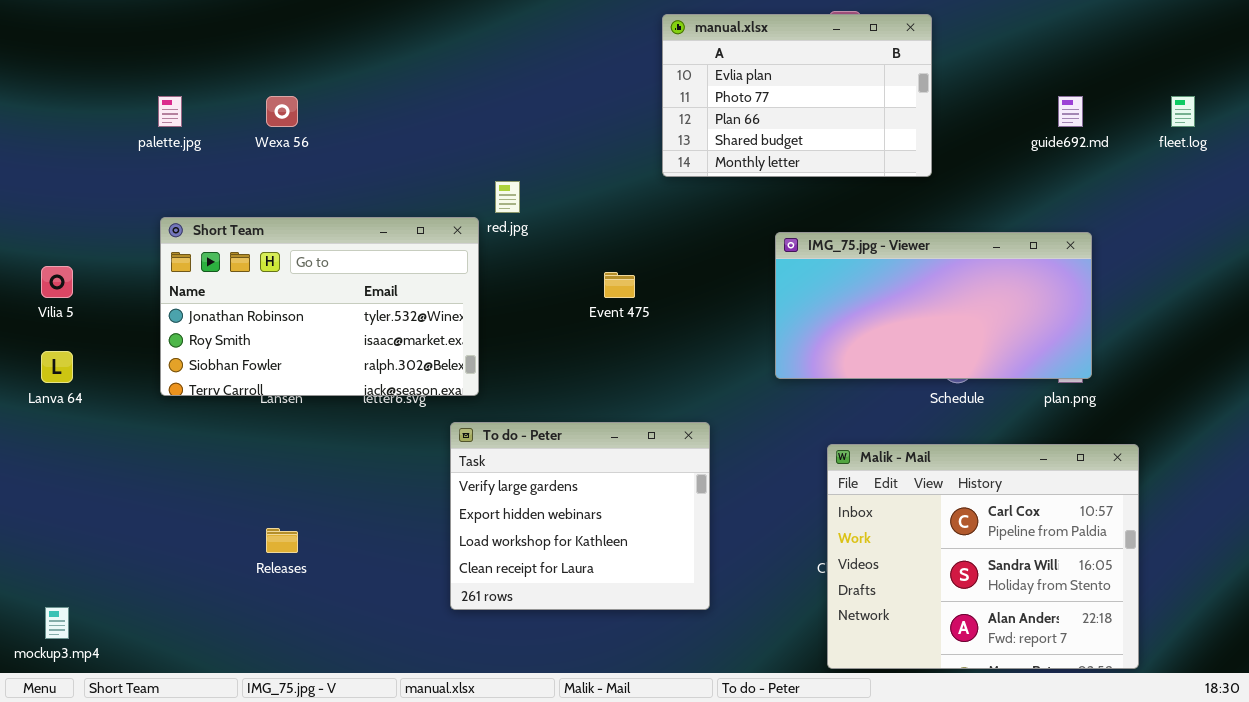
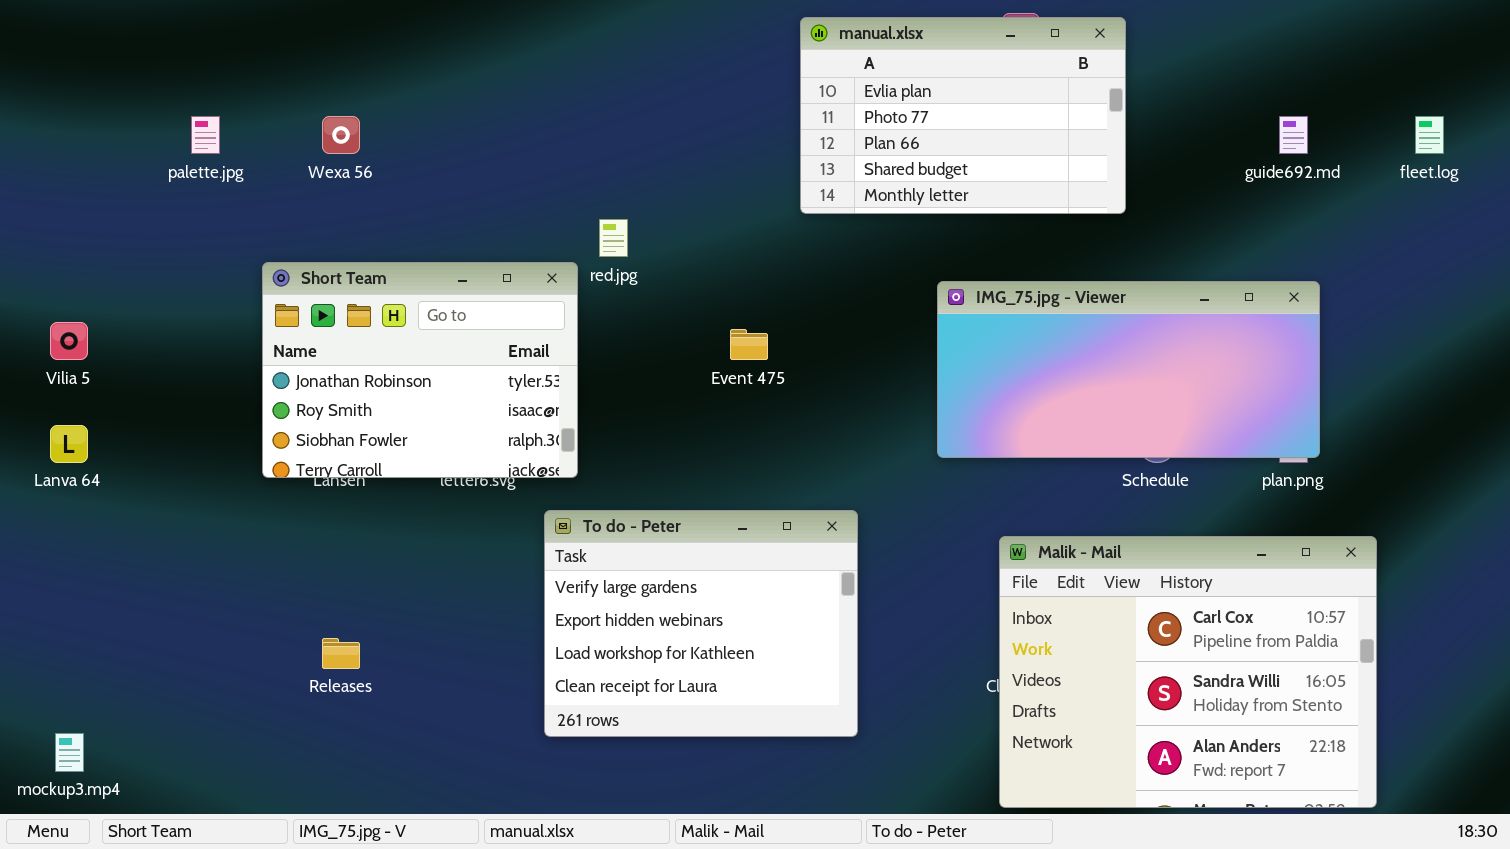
Short Team: [160,217,479,396] -> [262,262,578,478], resized

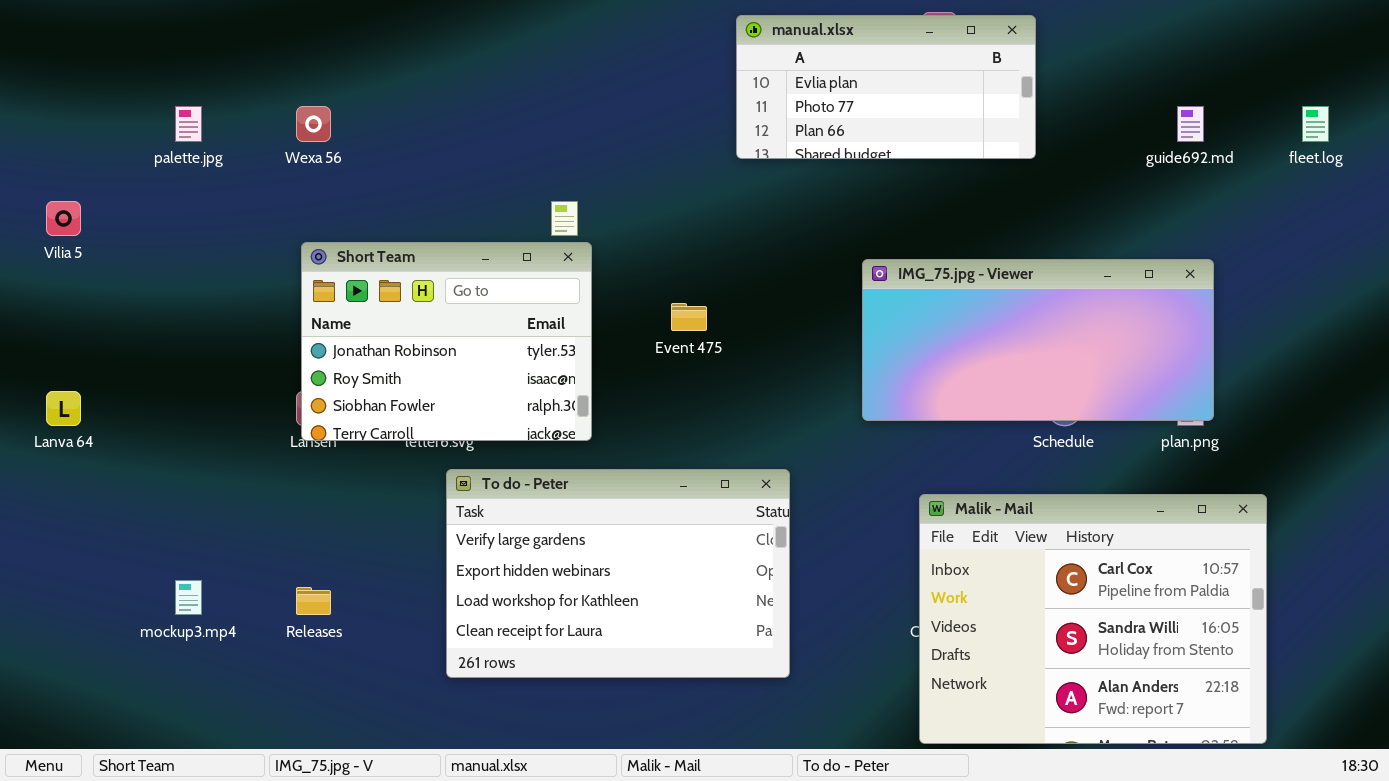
manual.xlsx: [800,17,1126,214] -> [736,15,1036,159], resized
Short Team: [262,262,578,478] -> [301,242,592,441], moved
Vilia 5: [50,322,88,360] -> [46,201,81,236], moved
To do - Peter: [544,510,858,737] -> [446,469,790,678], resized
mockup3.mp4: [55,733,84,772] -> [175,580,202,615], moved

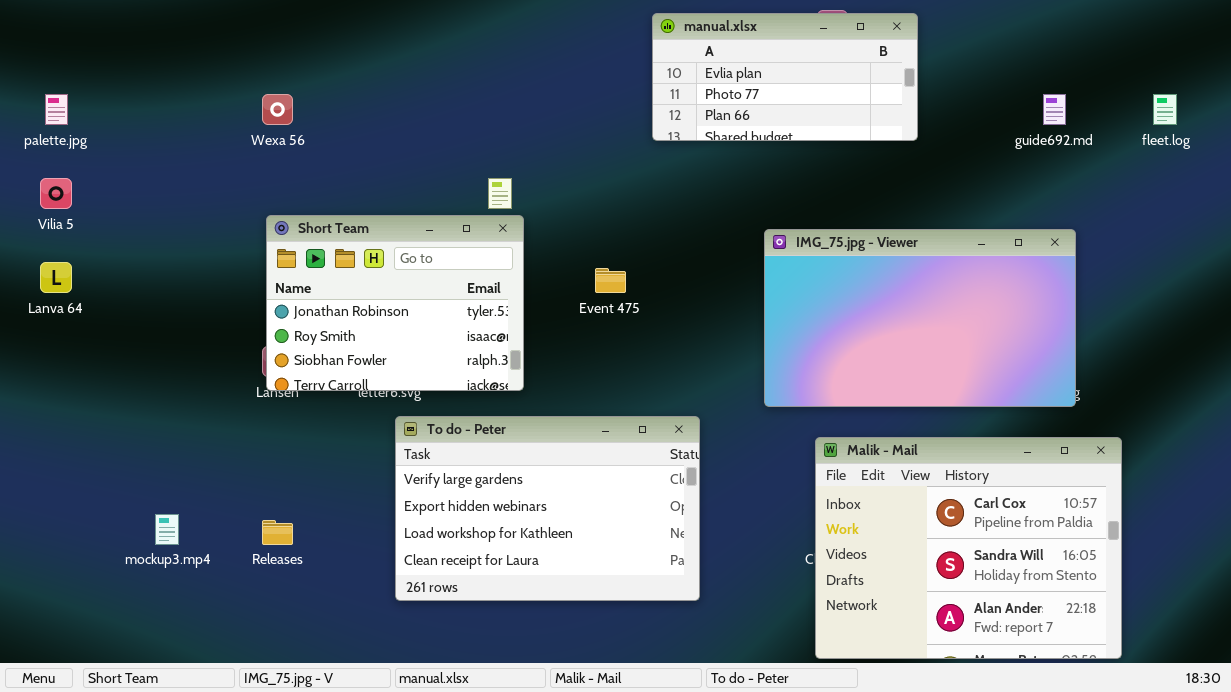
palette.jpg: [175,106,202,142] -> [45,94,68,125], moved
IMG_75.jpg - Viewer: [862,259,1214,421] -> [764,229,1076,407], resized
Lanva 64: [46,391,81,426] -> [40,262,72,293], moved

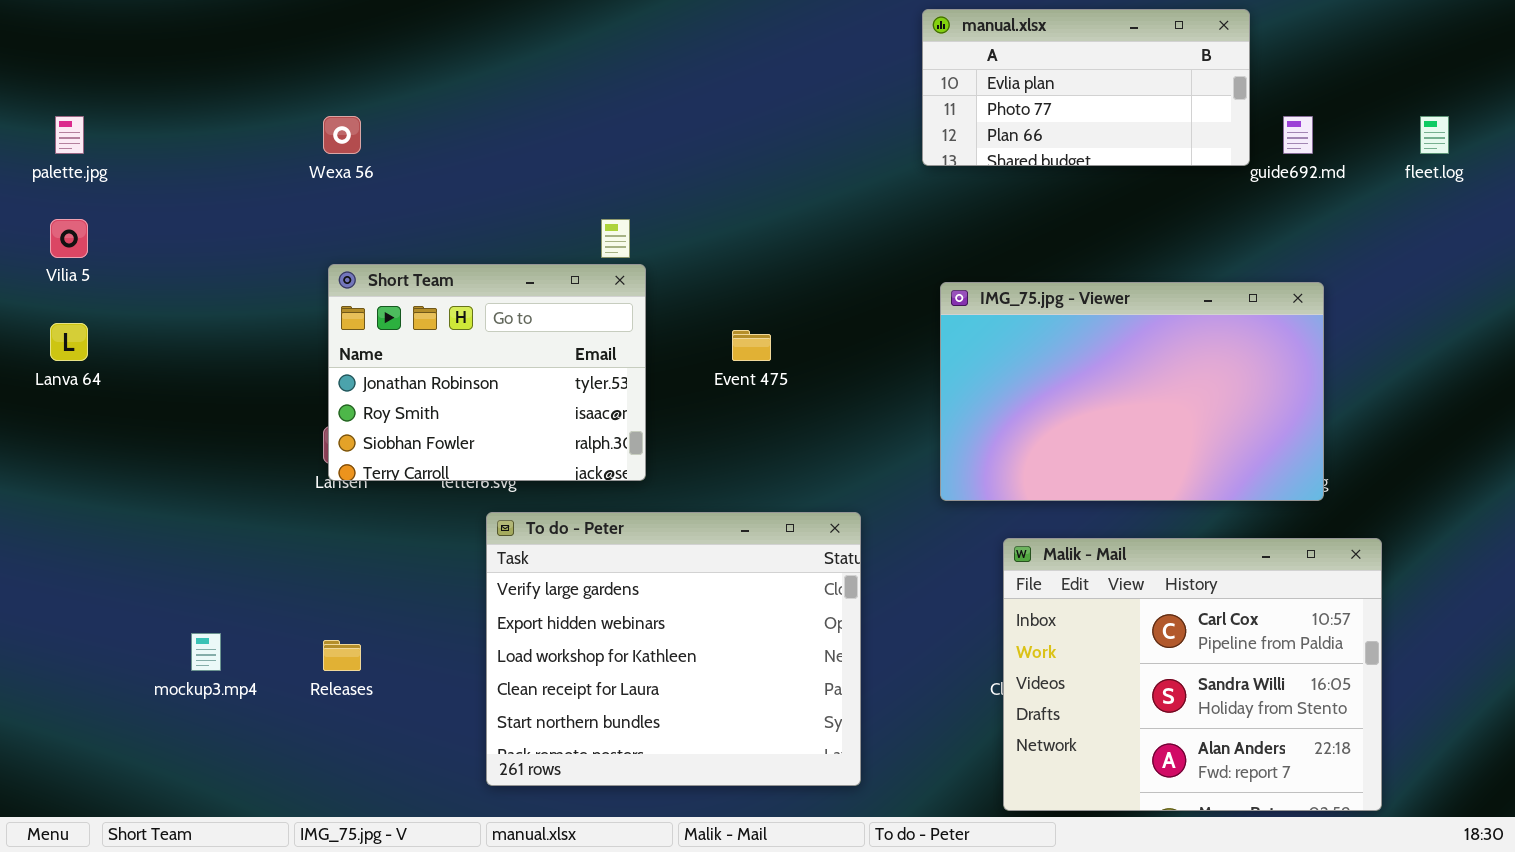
manual.xlsx: [652,13,918,141] -> [922,9,1250,166], moved
To do - Peter: [395,416,700,601] -> [486,512,861,786], resized

